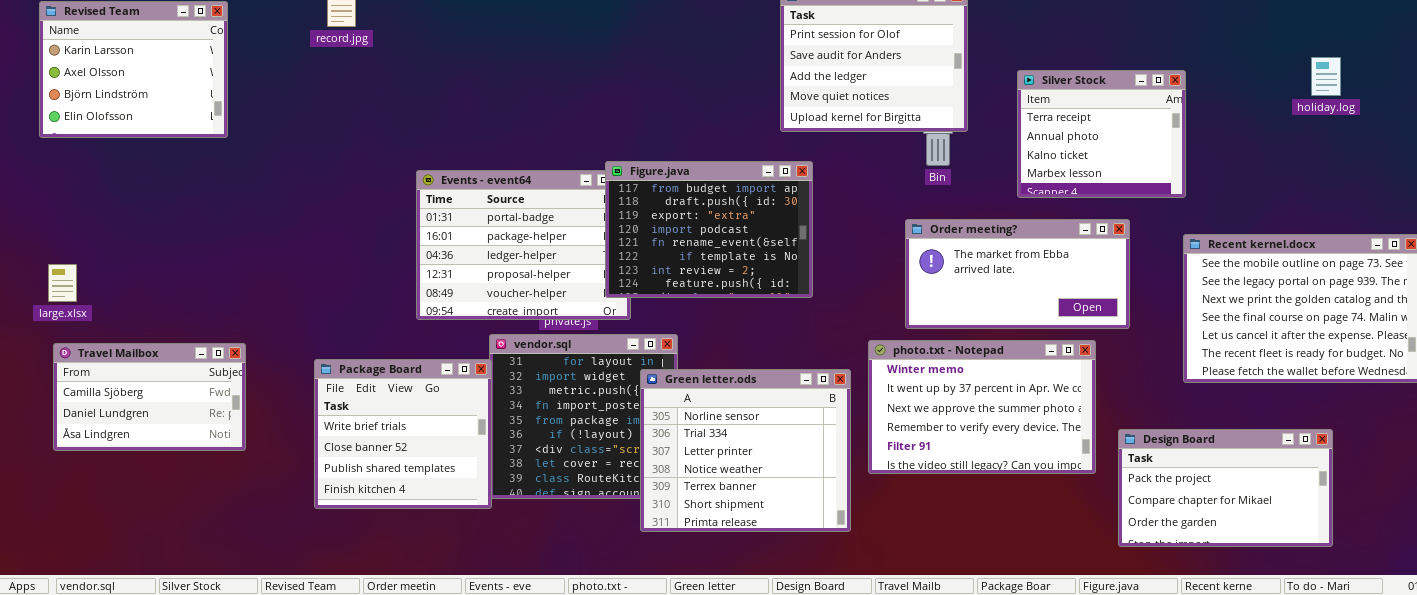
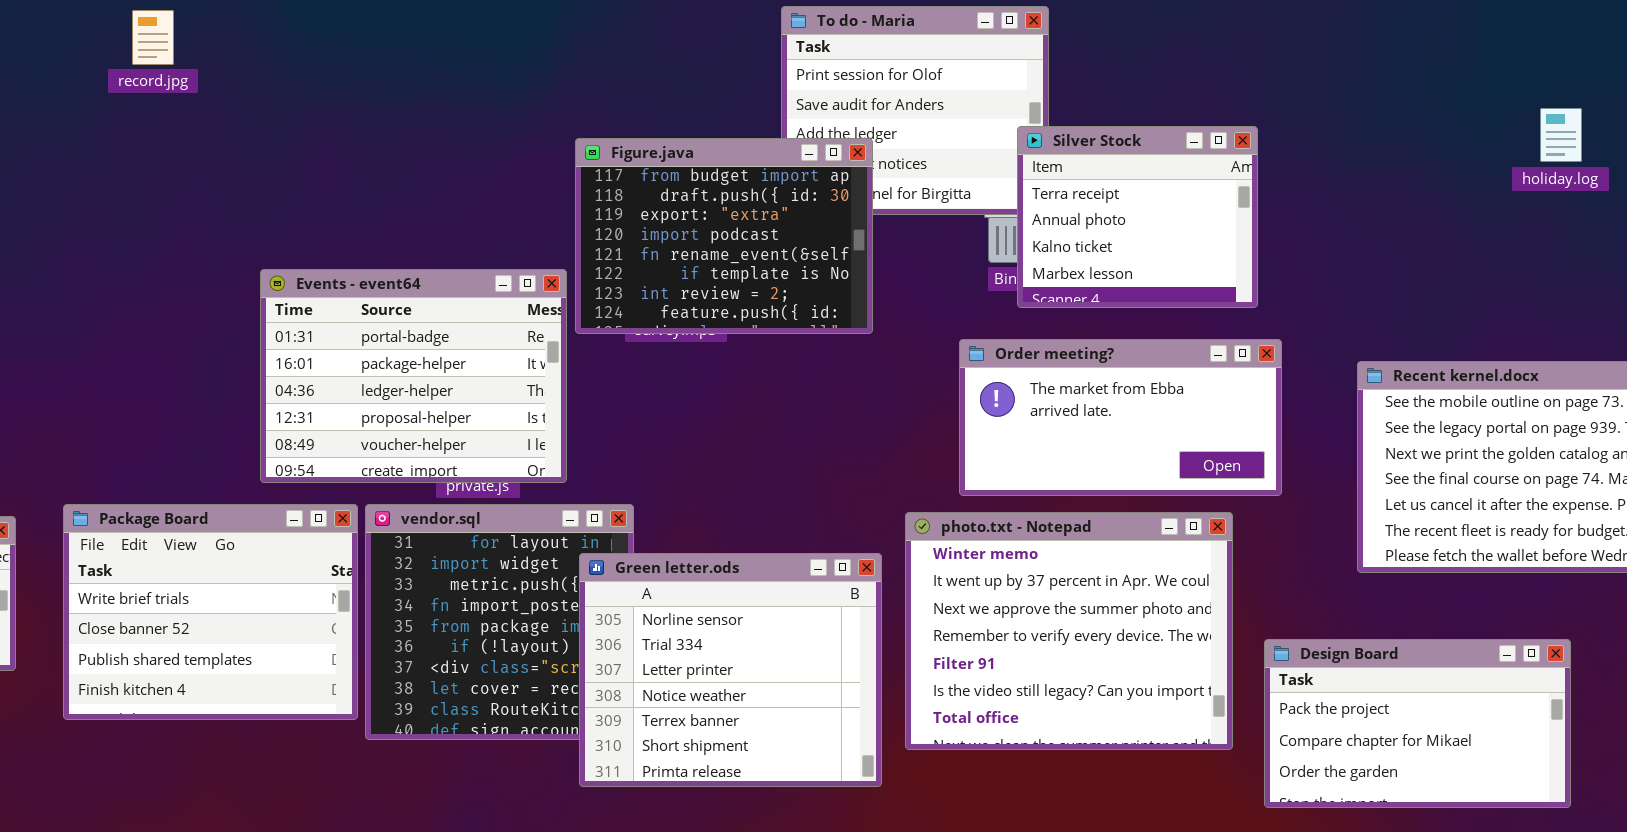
Silver Stock: [1017,70,1186,198] -> [1017,126,1258,308], moved
Figure.java: [605,161,813,298] -> [575,138,873,334], moved
photo.txt - Notepad: [868,340,1096,474] -> [905,512,1233,750], resized
Package Board: [314,359,492,509] -> [63,504,358,720], moved, resized

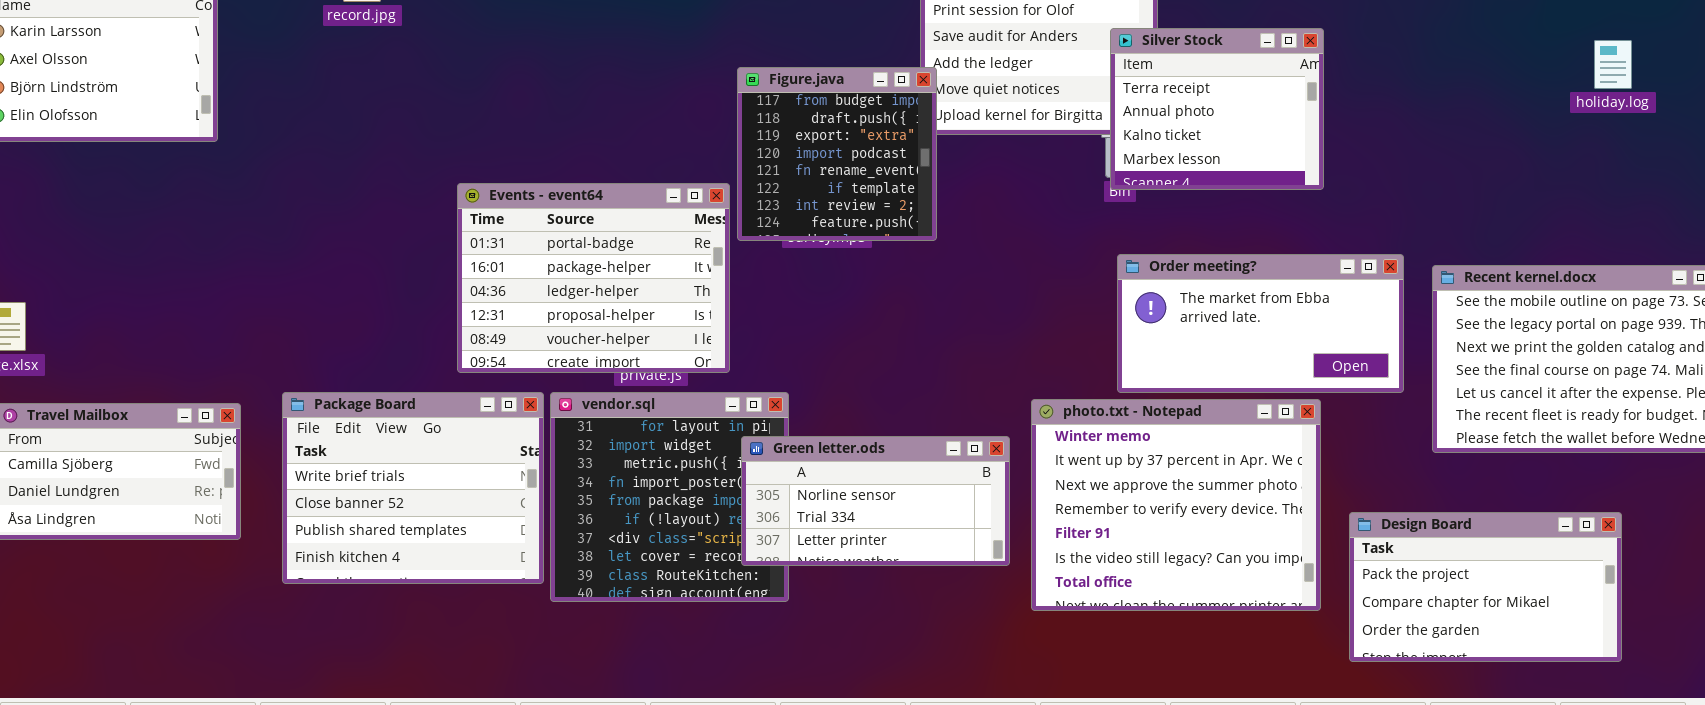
Silver Stock: [1017,126,1258,308] -> [1110,28,1324,190], moved
Figure.java: [575,138,873,334] -> [737,67,937,241], resized
Order meeting?: [959,339,1282,496] -> [1117,254,1404,393], moved
Green letter.ods: [579,553,882,787] -> [741,436,1010,566], resized

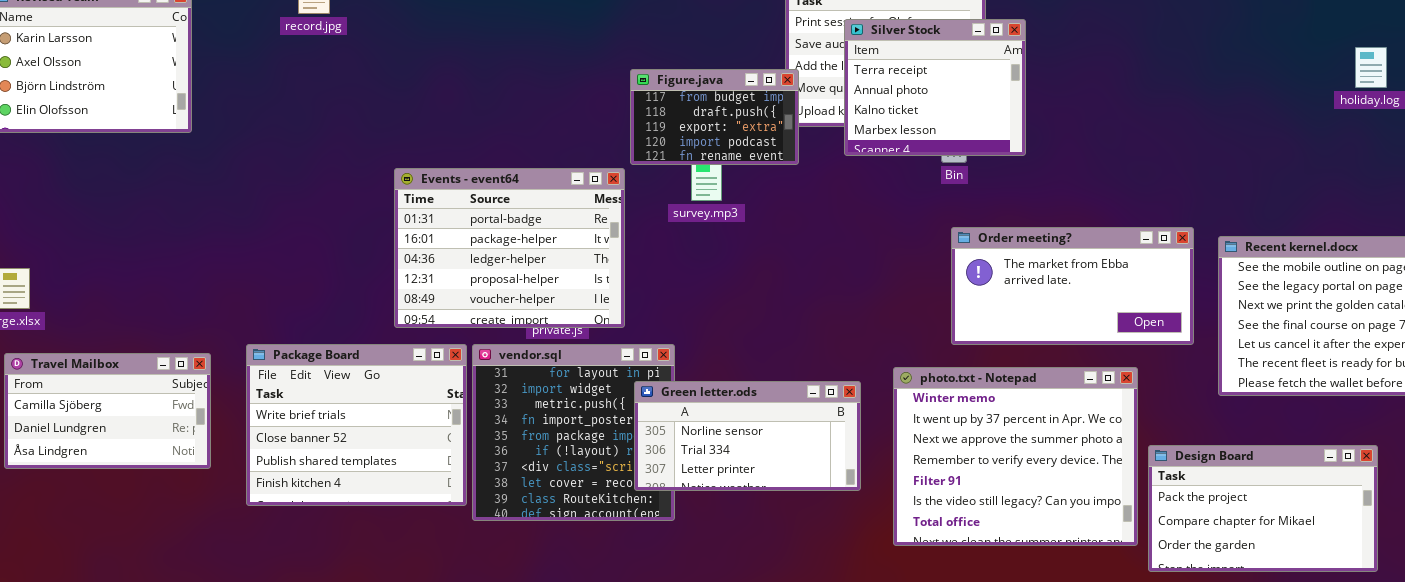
Silver Stock: [1110,28,1324,190] -> [844,19,1026,156], moved
Figure.java: [737,67,937,241] -> [630,69,799,165], resized
photo.txt - Notepad: [1031,399,1321,611] -> [893,367,1138,546], moved

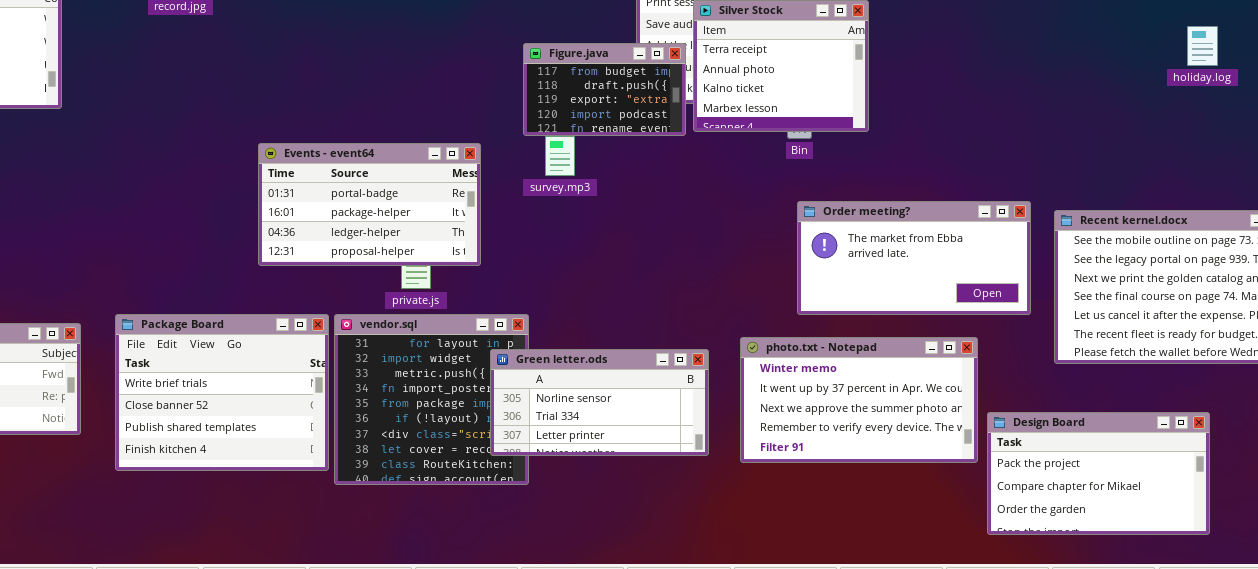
Figure.java: [630,69,799,165] -> [523,43,686,136], moved
Events - event64: [394,168,625,328] -> [258,143,481,266], resized
photo.txt - Notepad: [893,367,1138,546] -> [740,337,978,463], resized

